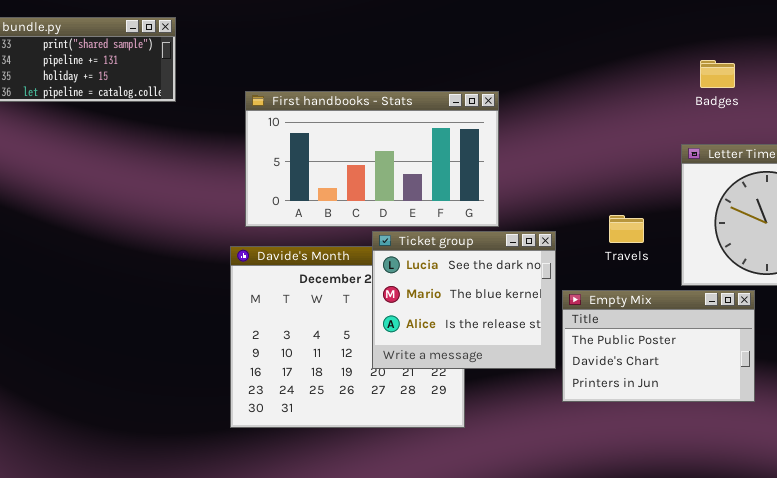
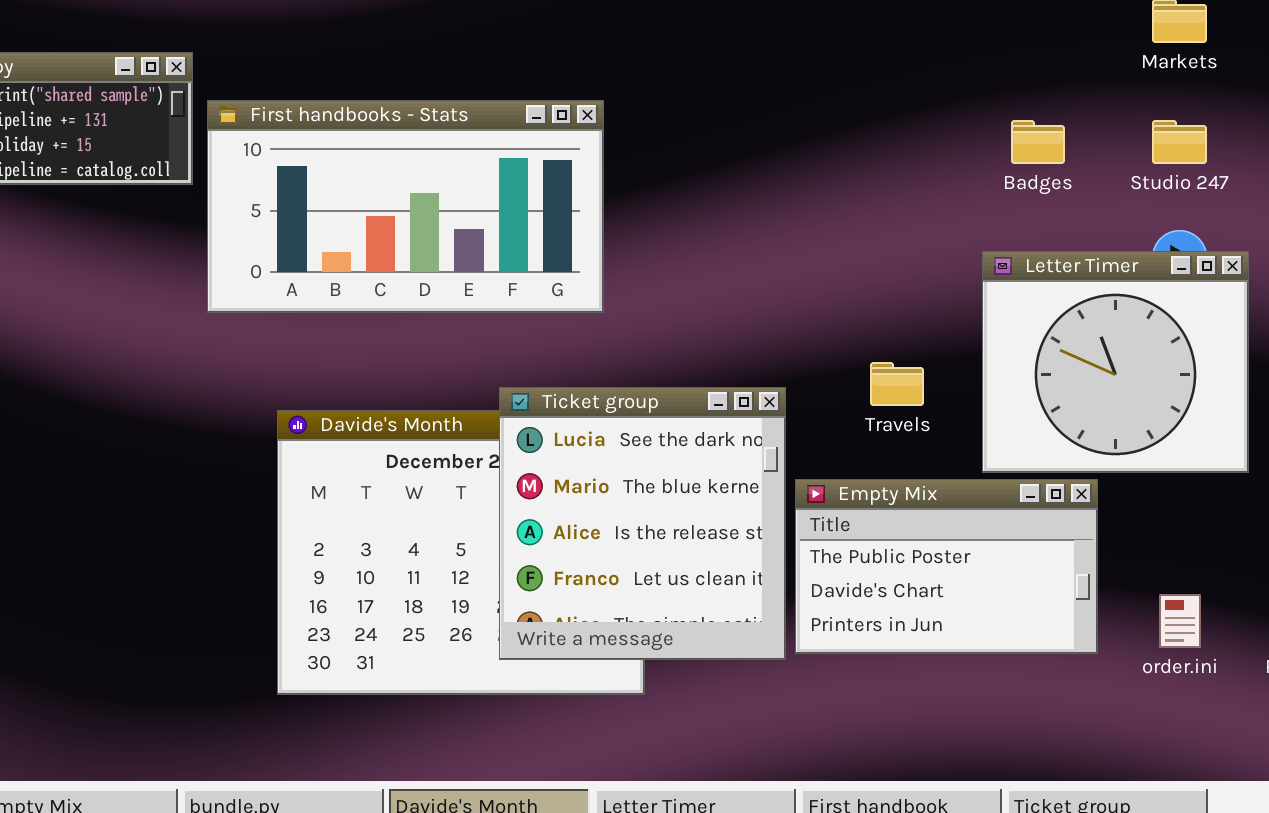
First handbooks - Stats: [245,91,499,227] -> [207,100,604,313], moved
Ticket group: [372,231,556,369] -> [499,387,786,660], resized

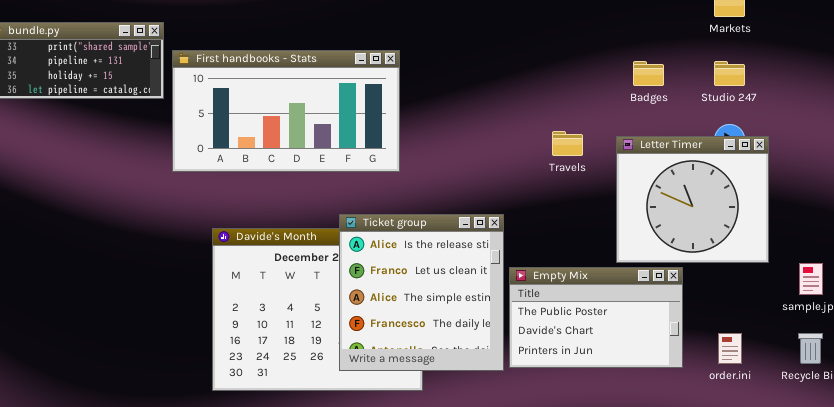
Travels: [870,362,924,406] -> [552,131,583,156], moved
Ticket group: [499,387,786,660] -> [339,214,504,371], scrolled down 2 rows

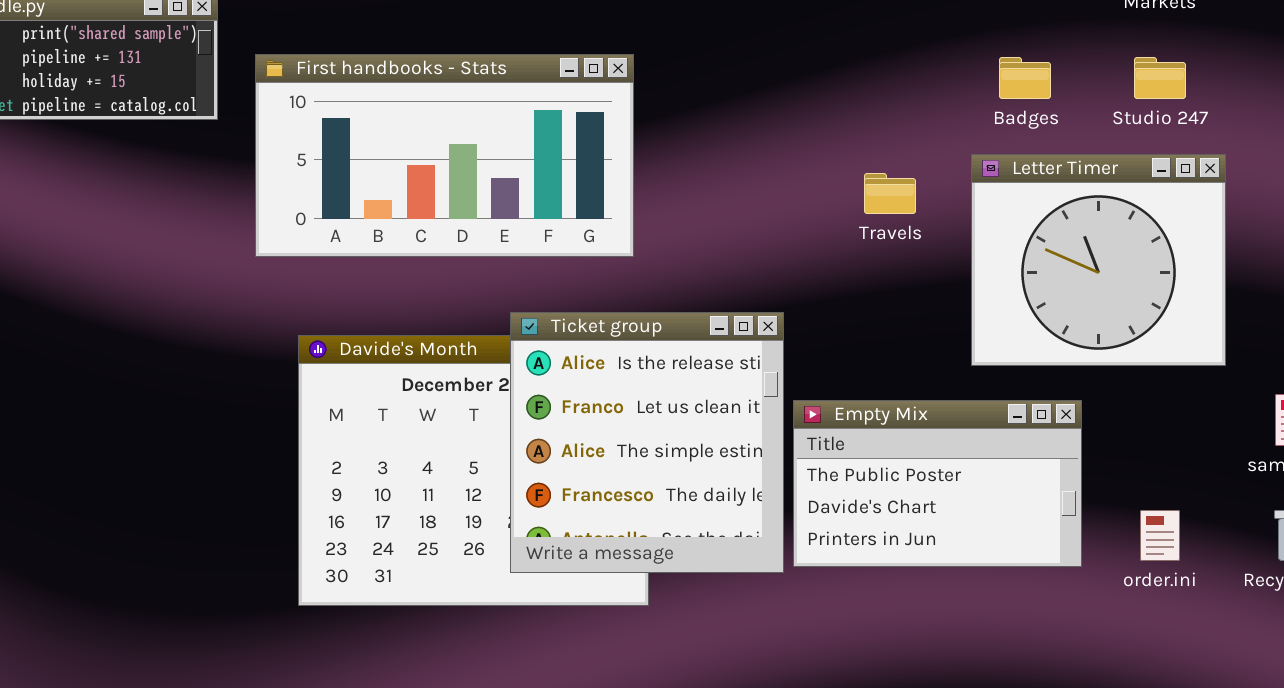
First handbooks - Stats: [172,50,400,172] -> [255,54,634,257], moved
Letter Timer: [616,136,769,263] -> [971,154,1226,366], moved

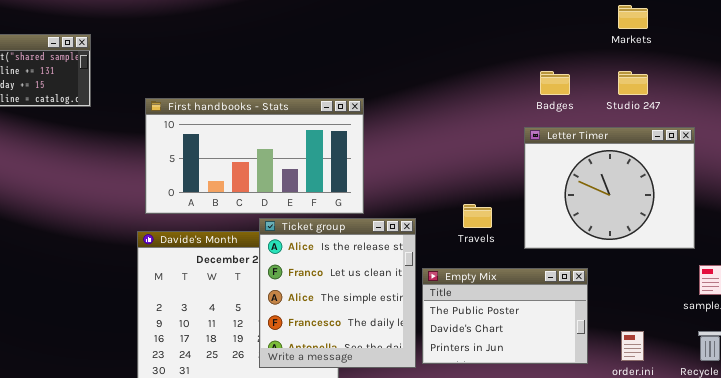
First handbooks - Stats: [255,54,634,257] -> [145,98,364,214], moved
Letter Timer: [971,154,1226,366] -> [524,127,695,249], resized
Travels: [864,173,916,214] -> [463,204,492,228], moved

